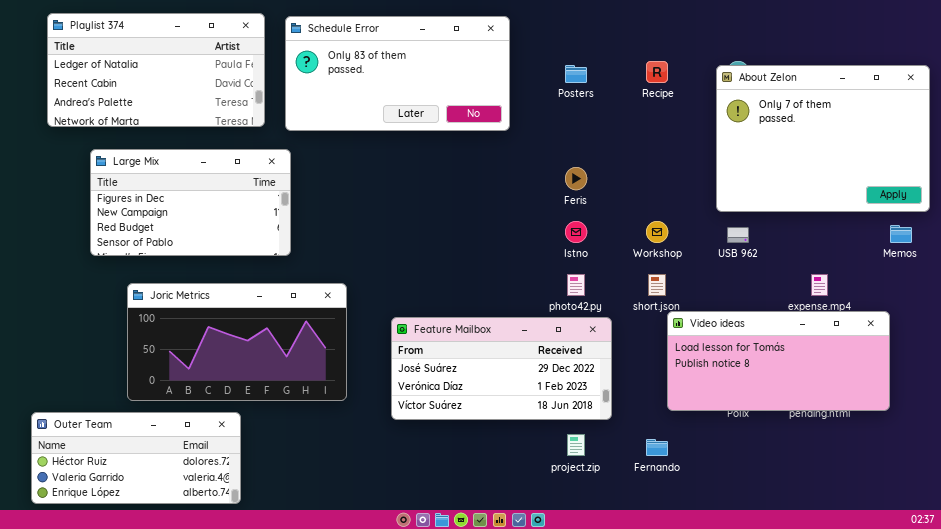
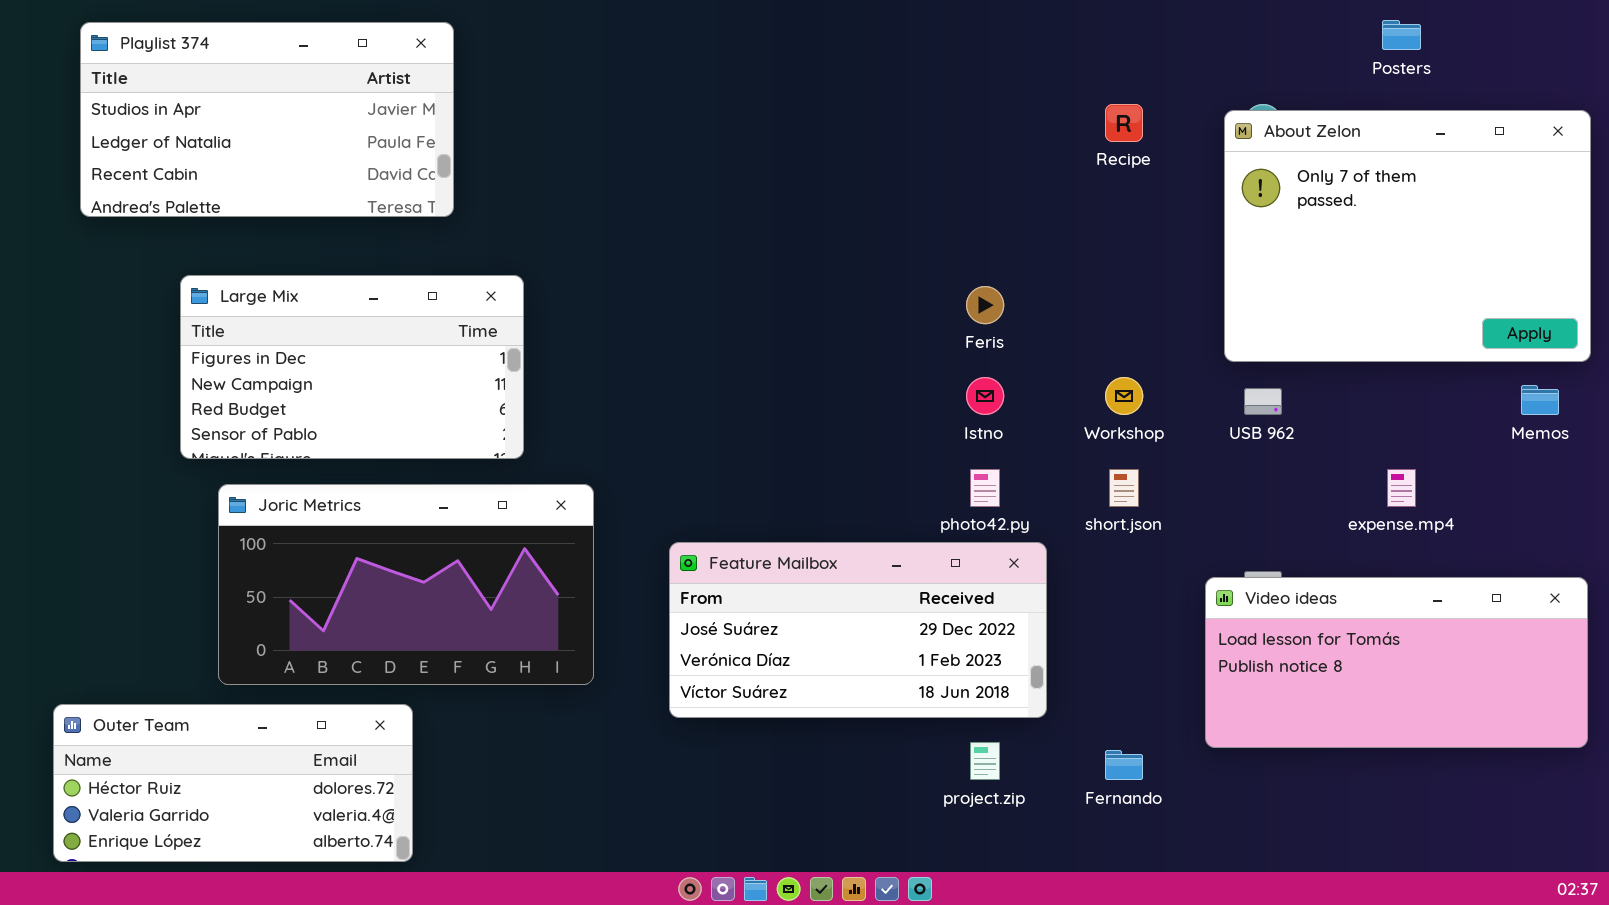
Playlist 374: [47,13,265,127] -> [80,22,454,217], scrolled up 1 row
Schedule Error: [285,16,510,131] -> none, closed
Posters: [565,65,587,83] -> [1382,20,1421,50], moved
Large Mix: [90,149,291,256] -> [180,275,524,459], moved
Video ideas: [667,311,890,411] -> [1205,577,1588,748], moved

